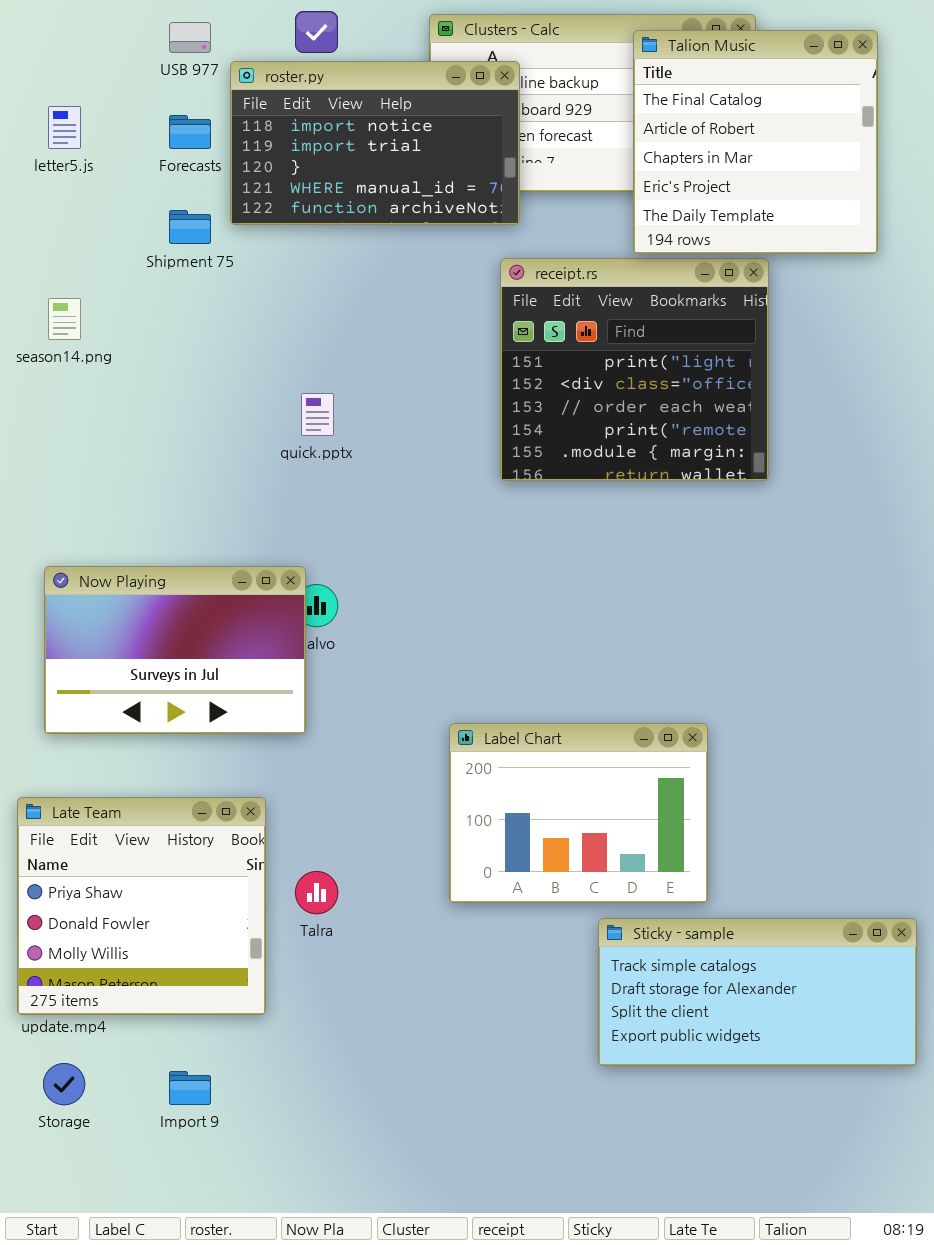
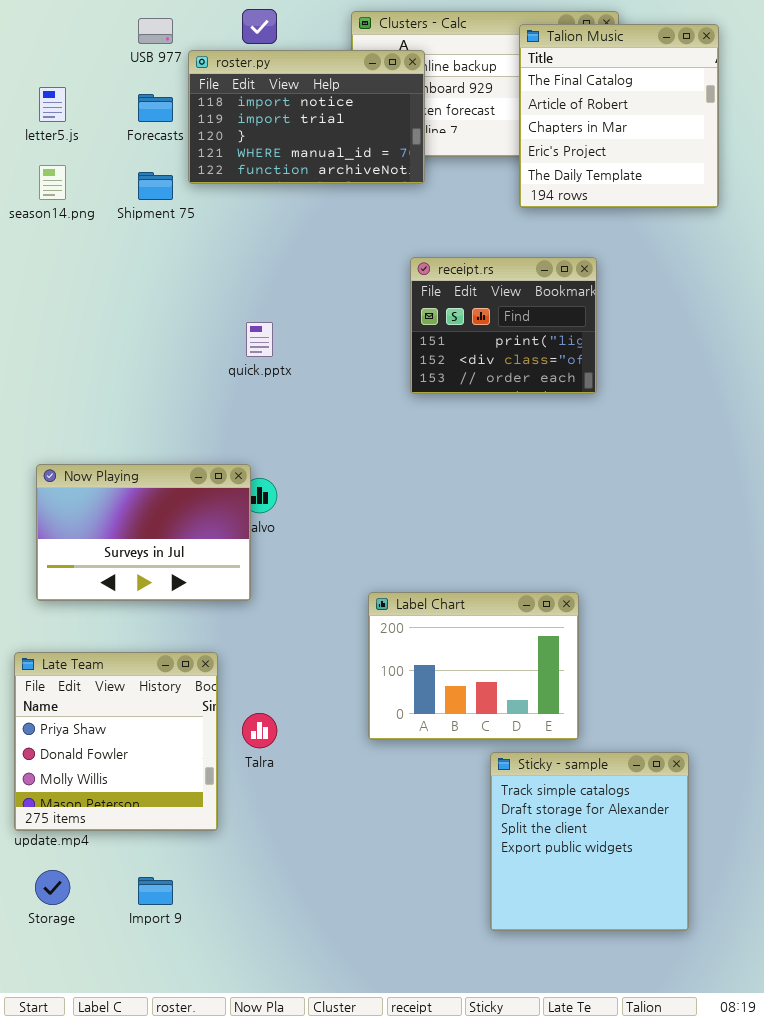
receipt.rs: [500,258,769,481] -> [410,257,597,394], resized
season14.png: [48,298,81,340] -> [39,165,66,200], moved
Sticky - sample: [598,918,917,1066] -> [490,752,689,931], resized

